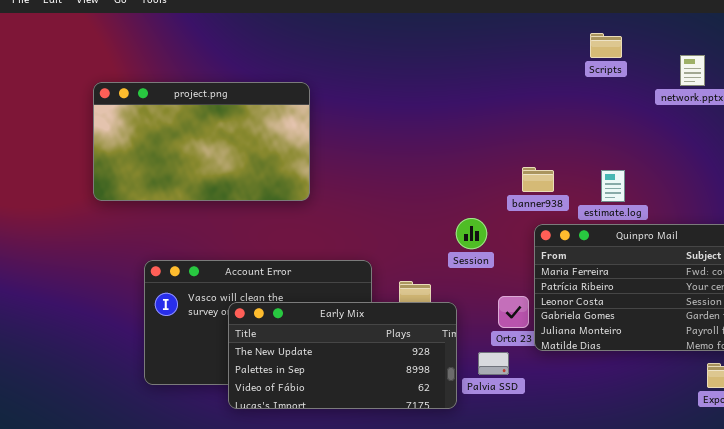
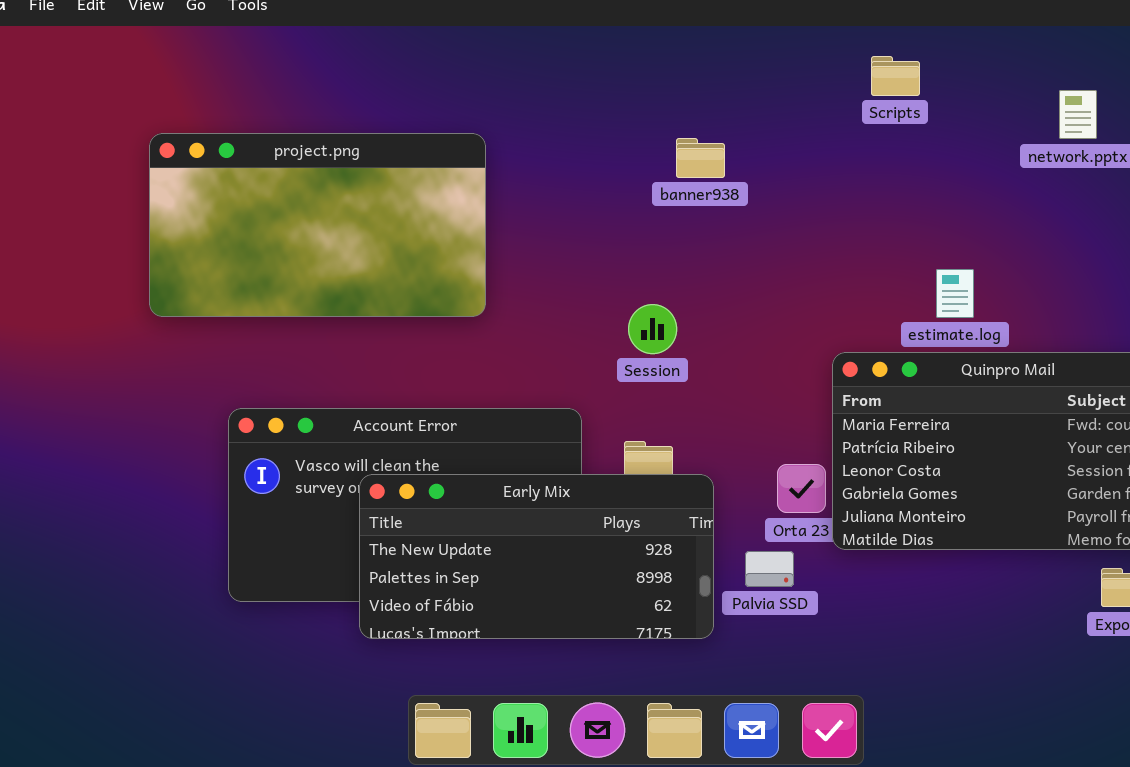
Scripts: [590,33,622,58] -> [871,56,920,96], moved
banner938: [522,167,554,192] -> [676,138,725,178], moved
Session: [456,218,487,249] -> [628,304,677,354], moved

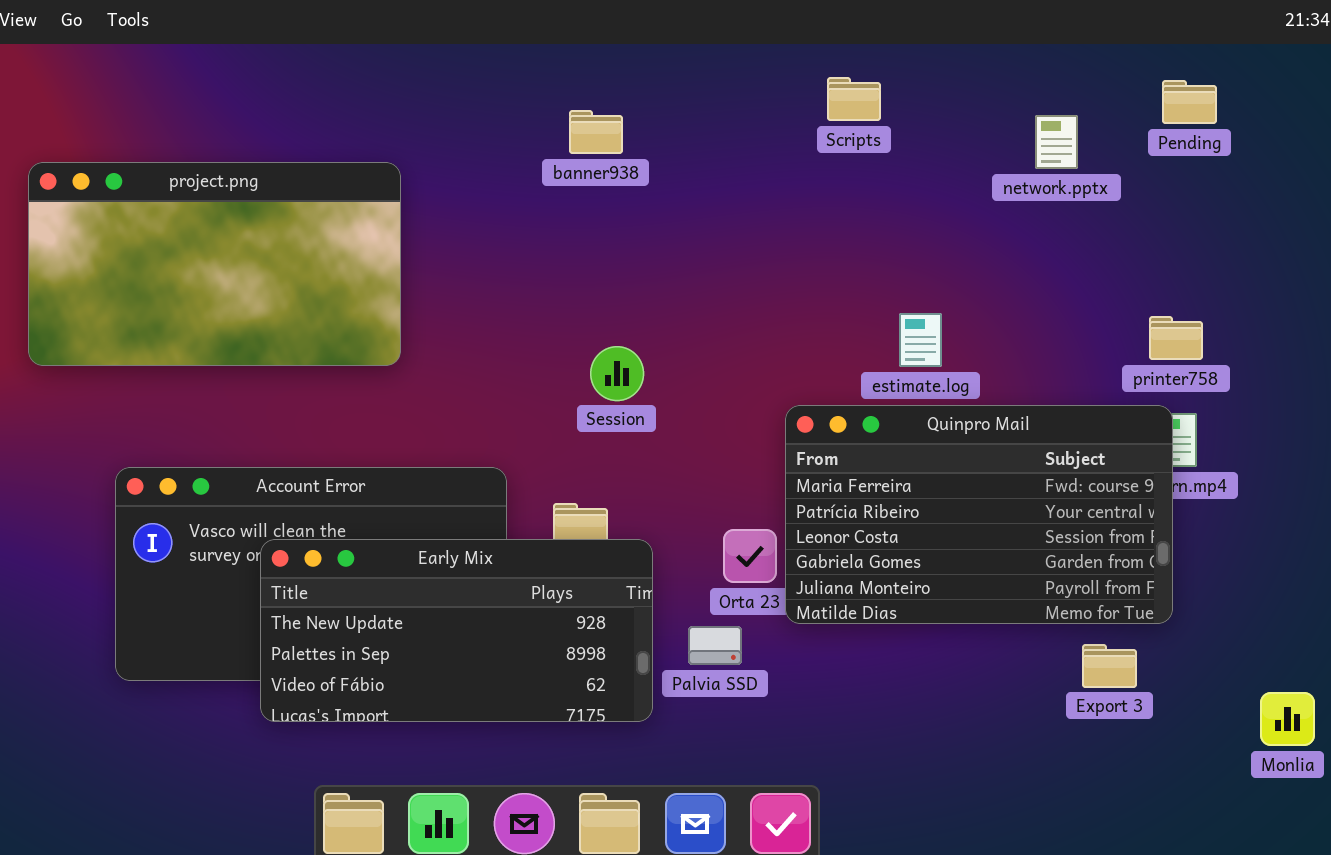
banner938: [676,138,725,178] -> [569,110,623,154], moved
Session: [628,304,677,354] -> [590,346,644,401], moved

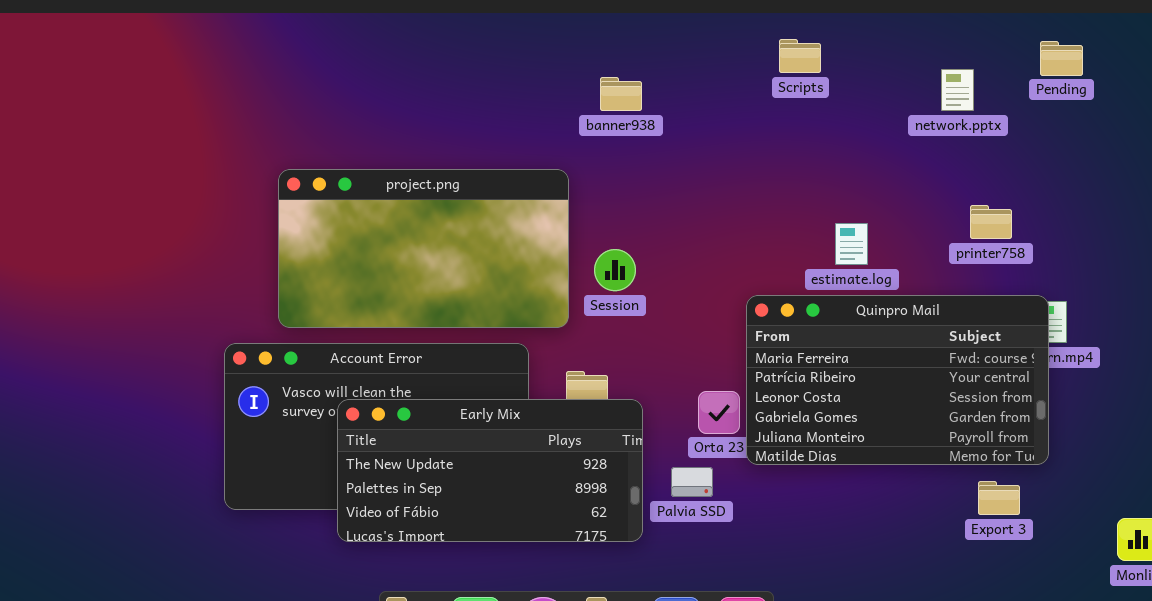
banner938: [569,110,623,154] -> [600,77,642,111], moved
project.png: [28,162,401,366] -> [278,169,569,328], moved
printer758: [1149,316,1203,360] -> [970,205,1012,239], moved

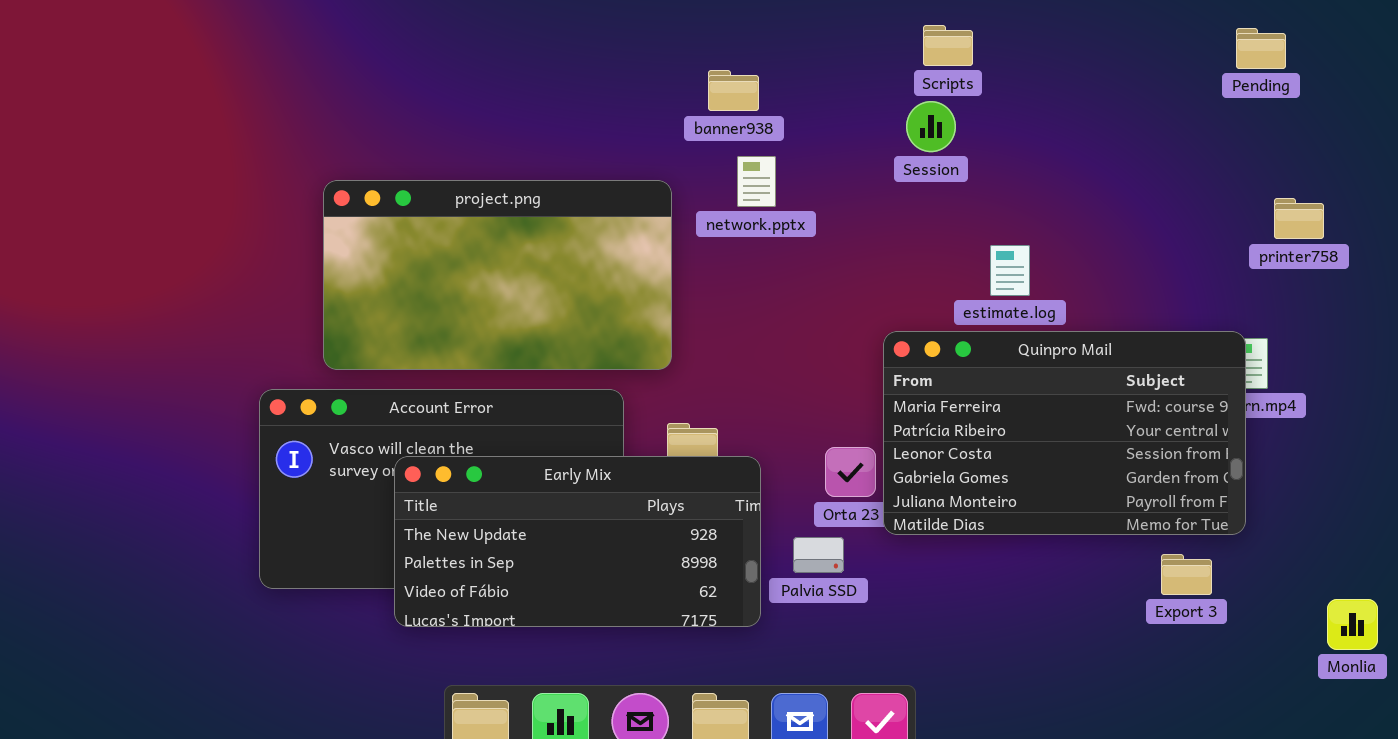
network.pptx: [941,69,974,111] -> [737,156,776,207], moved
printer758: [970,205,1012,239] -> [1274,198,1324,239], moved
Session: [594,249,636,291] -> [906,101,956,152], moved

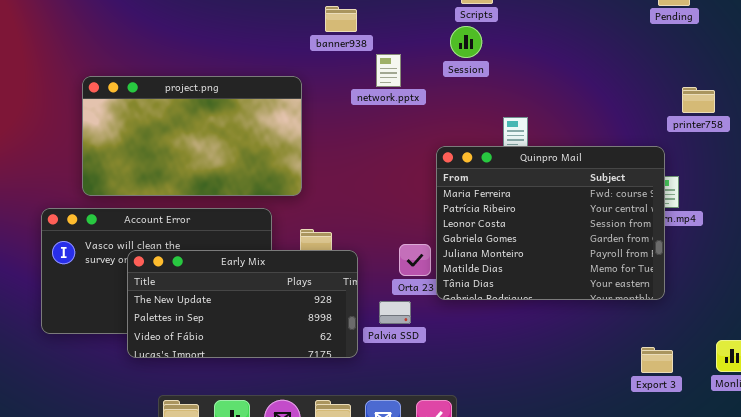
network.pptx: [737,156,776,207] -> [376,54,401,87], moved
Quinpro Mail: [883,331,1246,535] -> [436,146,665,300], resized
Export 3: [1161,554,1212,595] -> [641,347,673,373], moved

